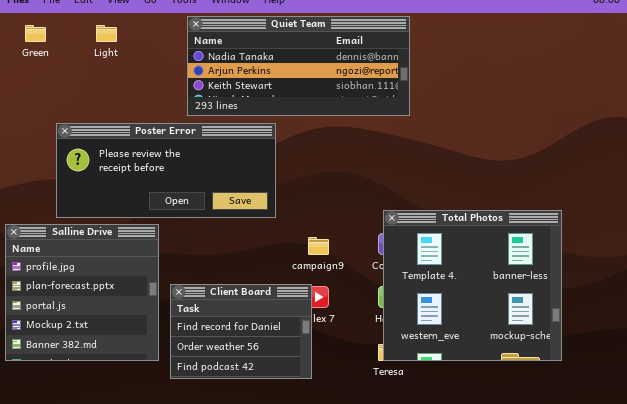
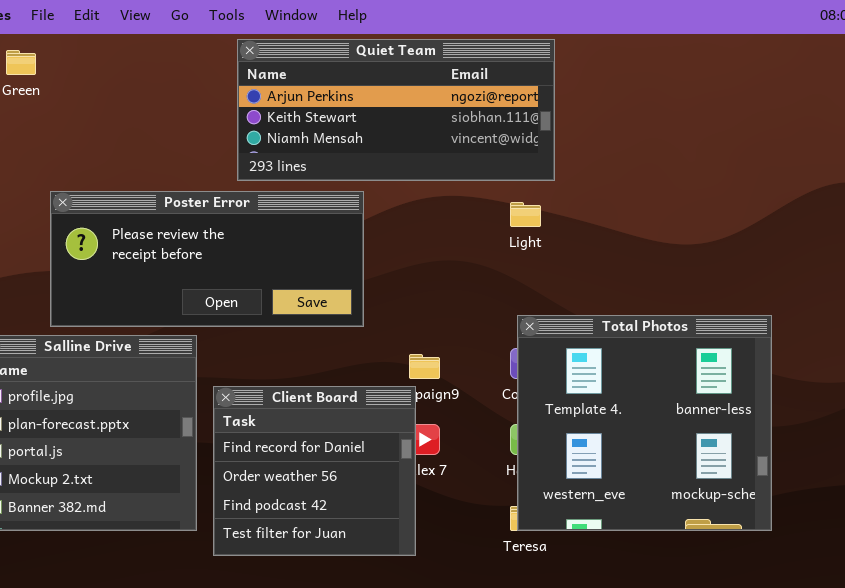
Quiet Team: [187,16,410,116] -> [237,39,555,181], scrolled down 1 row
Light: [96,25,117,42] -> [510,202,541,227], moved
Client Board: [170,284,312,379] -> [213,386,416,556], resized

